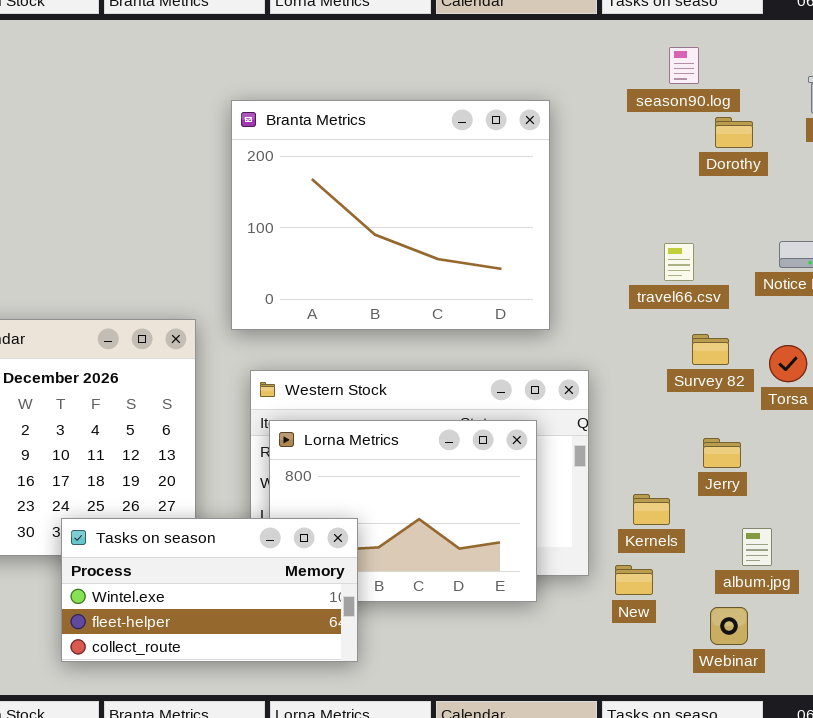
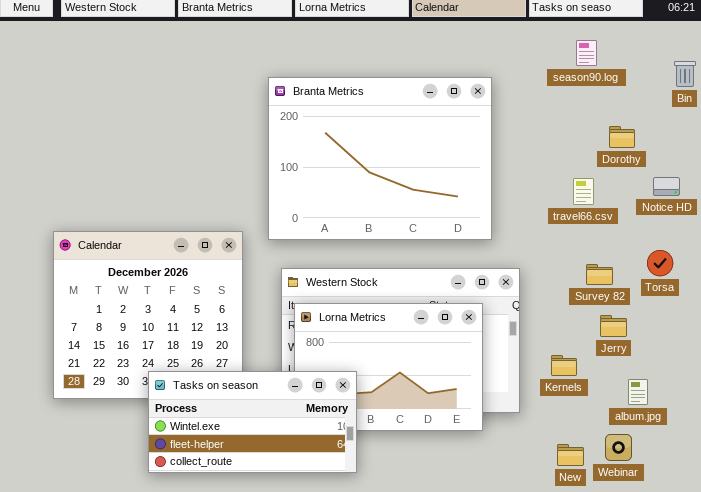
Dorothy: [715,117,753,148] -> [609,126,635,148], moved
Survey 82: [692,334,729,365] -> [586,264,613,285], moved
New: [615,565,653,595] -> [557,444,584,466], moved

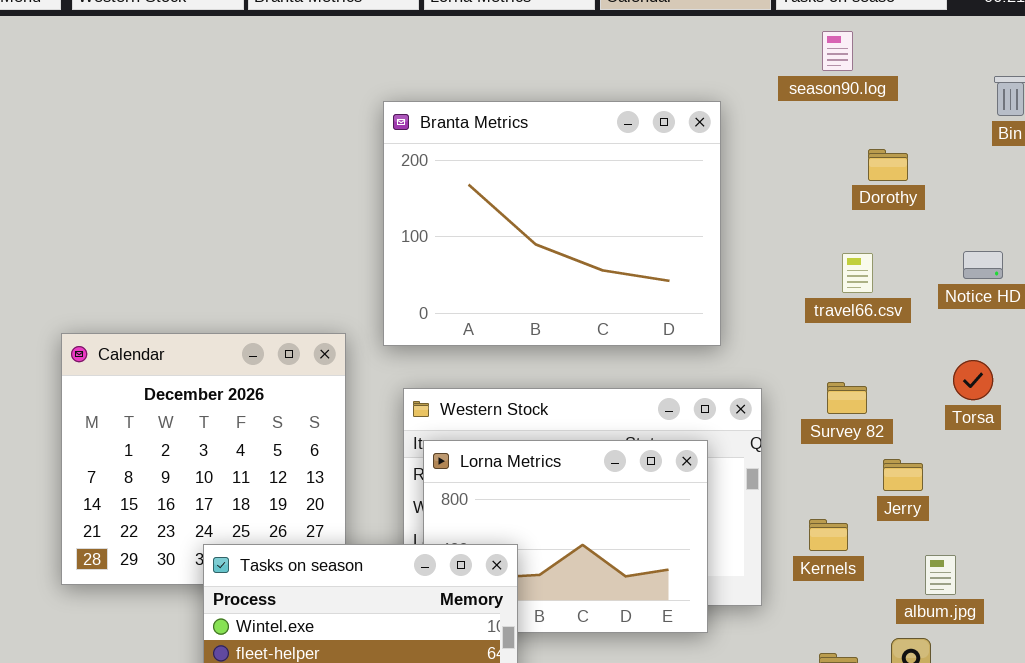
season90.log: [576,40,597,66] -> [822,31,853,71], moved
Dorothy: [609,126,635,148] -> [868,149,908,181], moved
Survey 82: [586,264,613,285] -> [827,382,867,414], moved

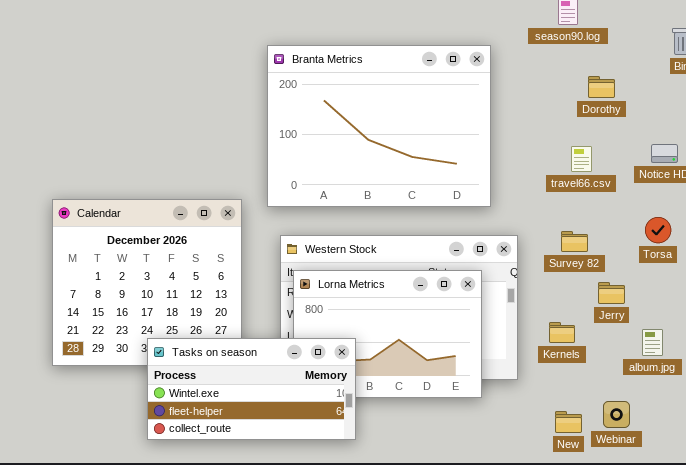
album.jpg: [925,555,956,595] -> [642,329,663,356], moved

